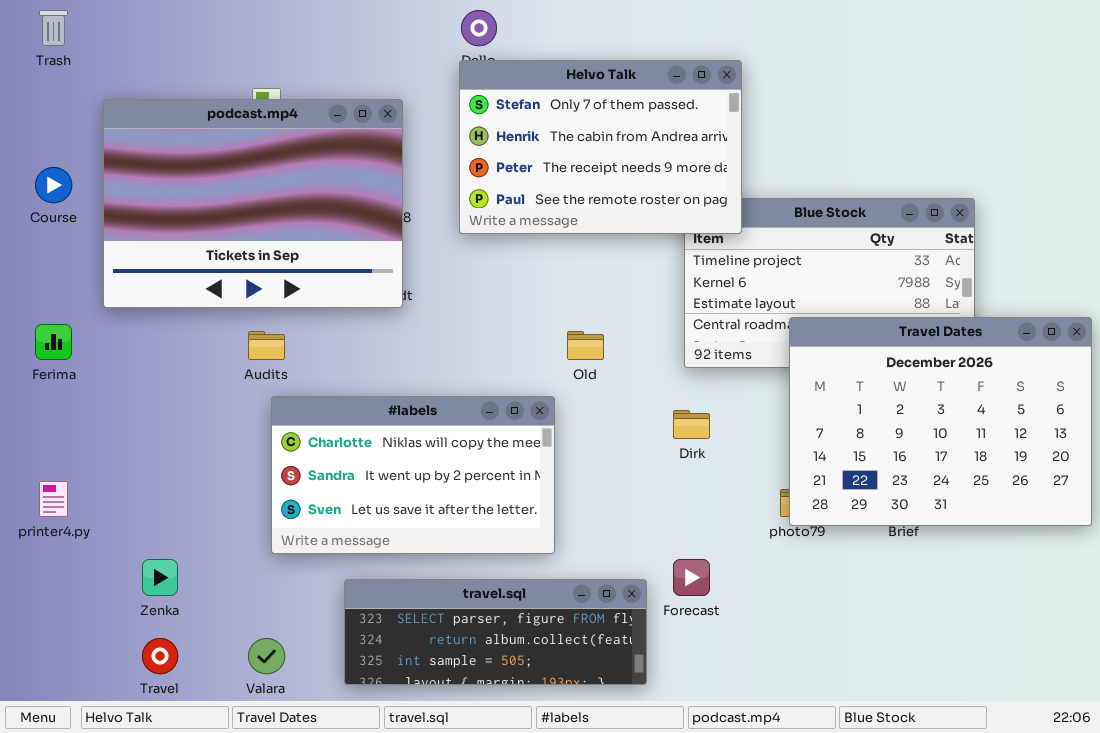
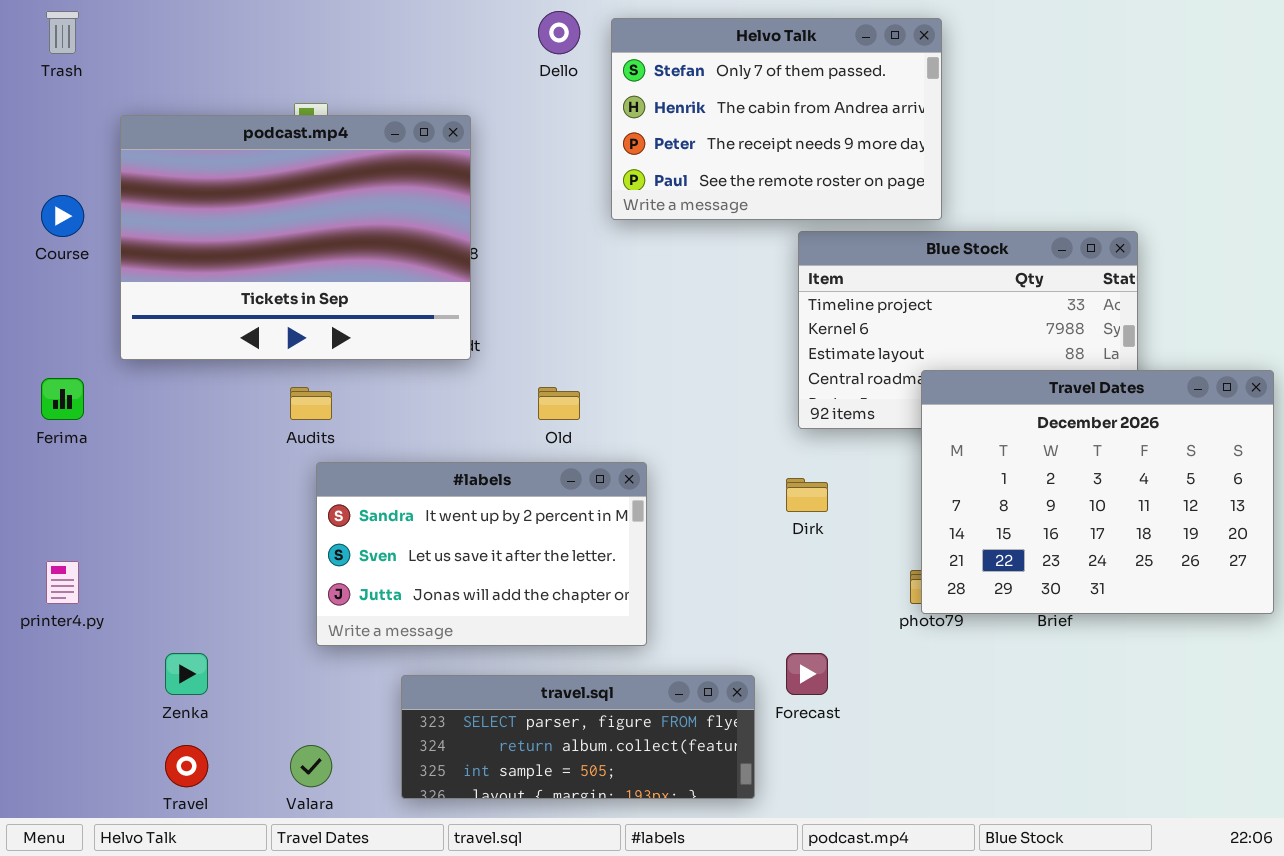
Helvo Talk: [459,60,742,234] -> [611,18,942,220], moved
Old: [567,331,604,360] -> [538,387,580,420], moved
#labels: [271,396,555,554] -> [316,462,647,646], scrolled down 1 row

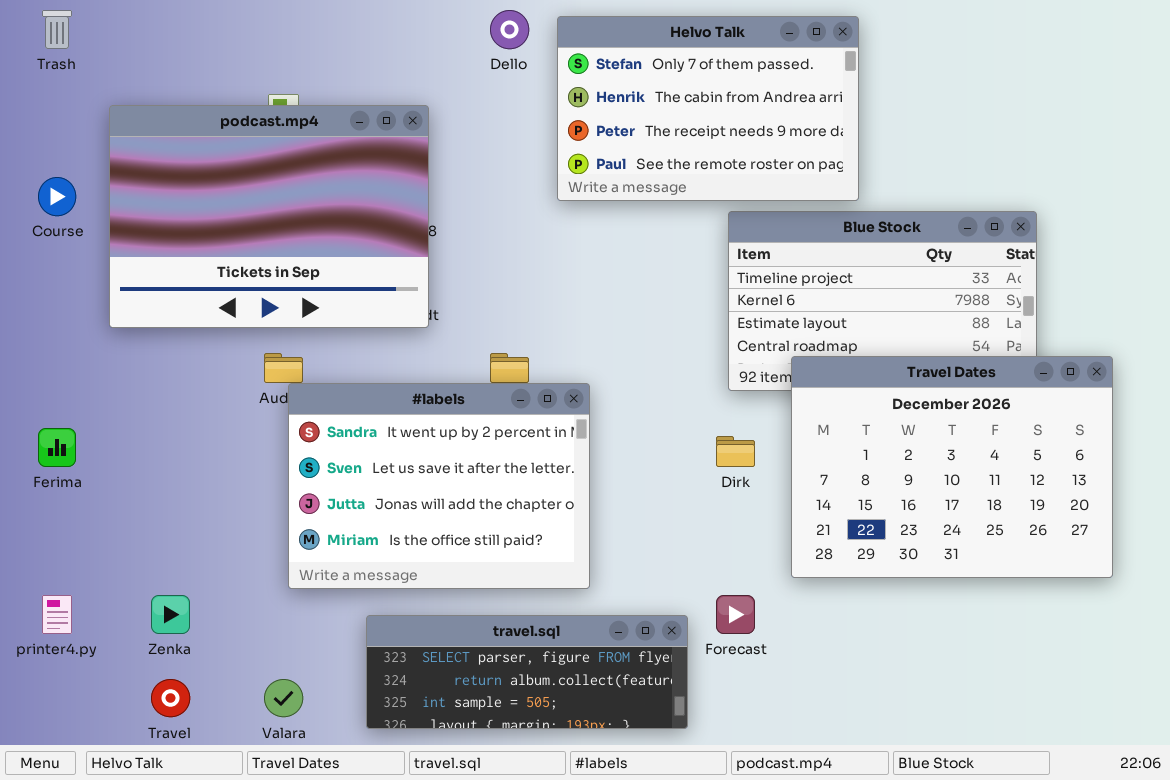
Travel Dates: [921,370,1274,614] -> [791,356,1113,578], moved
Ferima: [41,378,84,420] -> [38,428,76,467], moved
#labels: [316,462,647,646] -> [288,383,590,589], resized
printer4.py: [46,561,79,604] -> [42,595,72,634], moved

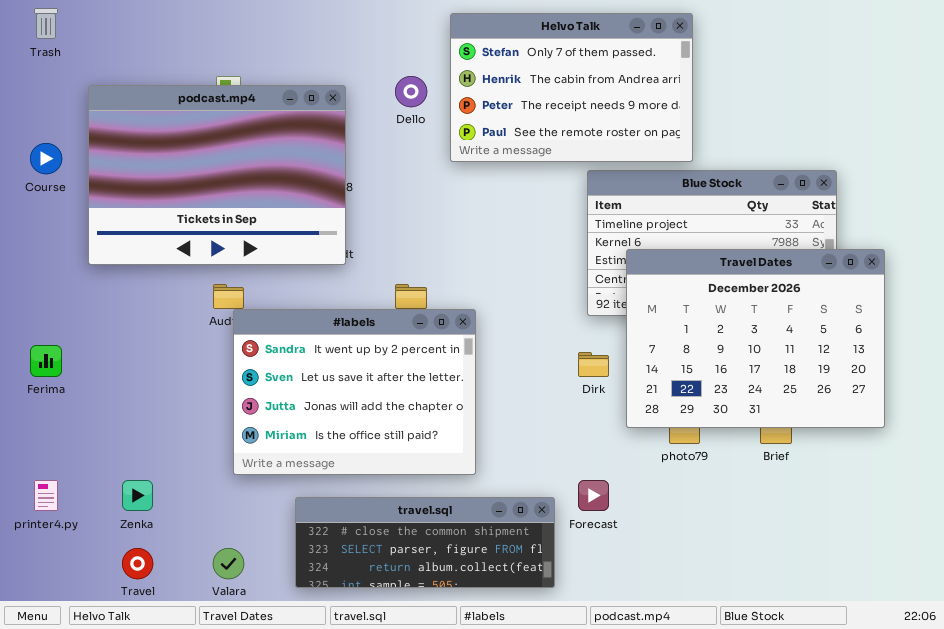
Dello: [490,10,529,49] -> [395,76,427,107], moved
Travel Dates: [791,356,1113,578] -> [626,249,885,428], moved
travel.sql: [366,615,688,729] -> [295,497,555,588], scrolled up 1 row

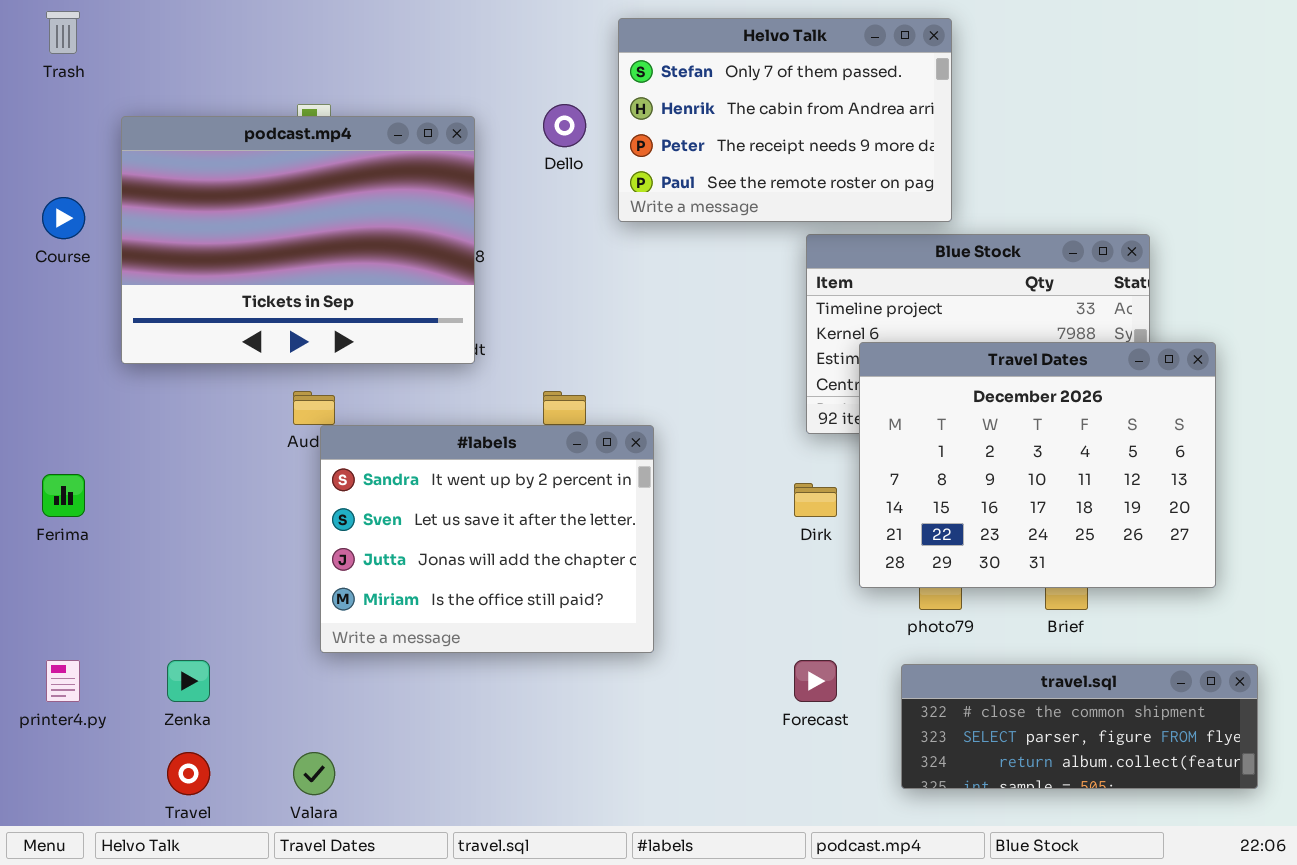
travel.sql: [295,497,555,588] -> [901,664,1258,789], moved

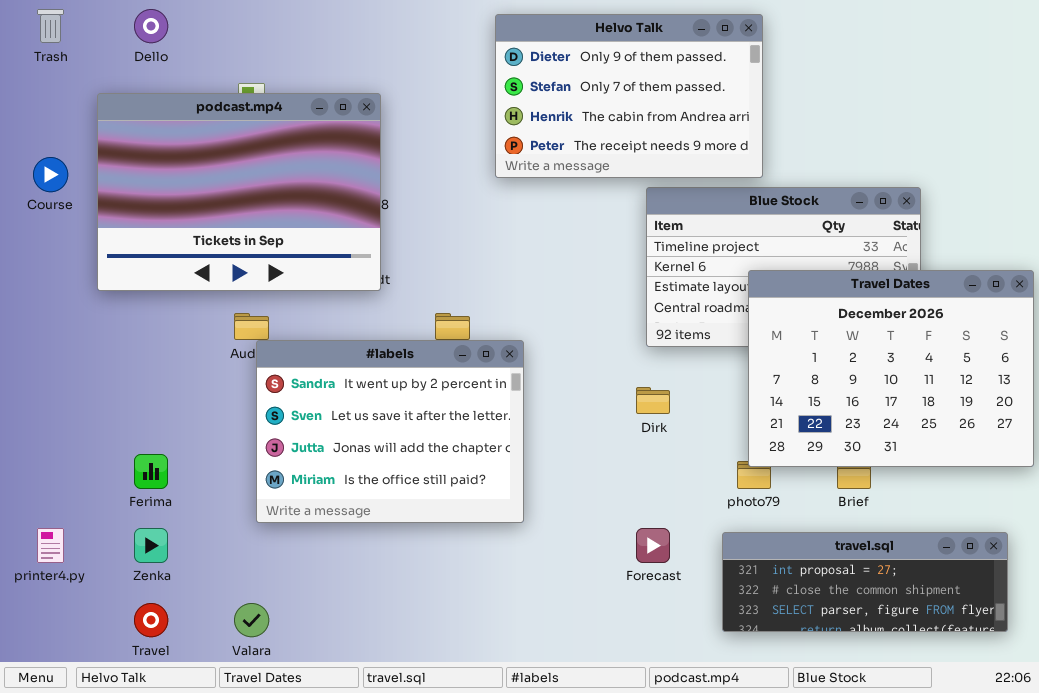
Helvo Talk: [618,18,952,222] -> [495,14,763,178], scrolled up 1 row
Dello: [543,104,586,147] -> [134,9,168,43], moved
Travel Dates: [859,342,1216,588] -> [748,270,1034,467], moved
Ferima: [42,474,85,517] -> [134,454,168,489], moved
travel.sql: [901,664,1258,789] -> [722,532,1008,632], scrolled up 1 row

